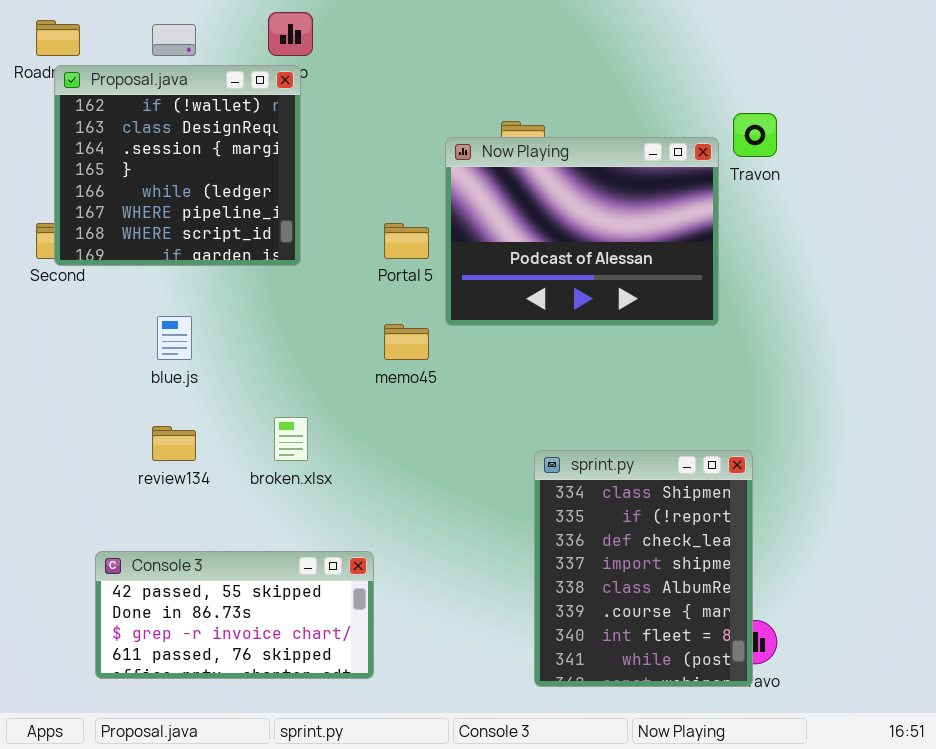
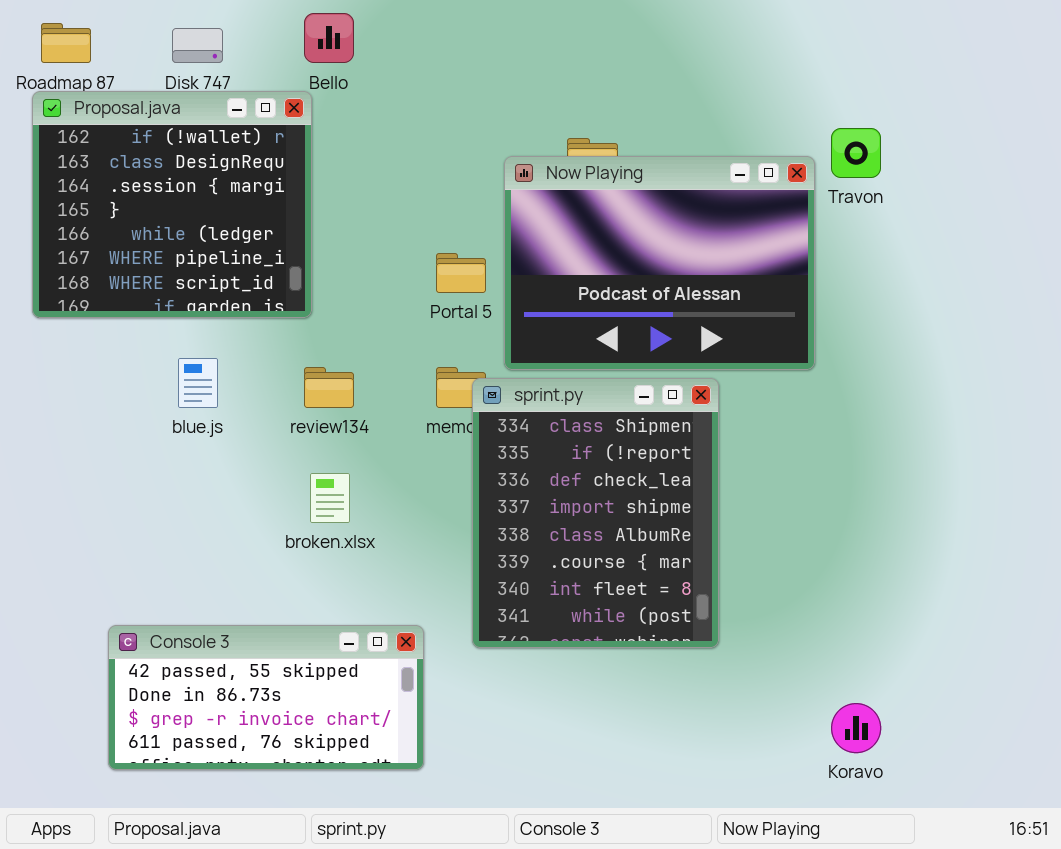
Proposal.java: [54,65,301,266] -> [32,91,312,318], moved
review134: [152,426,196,461] -> [304,367,354,408], moved
sprint.py: [534,450,753,687] -> [472,378,719,648], moved

